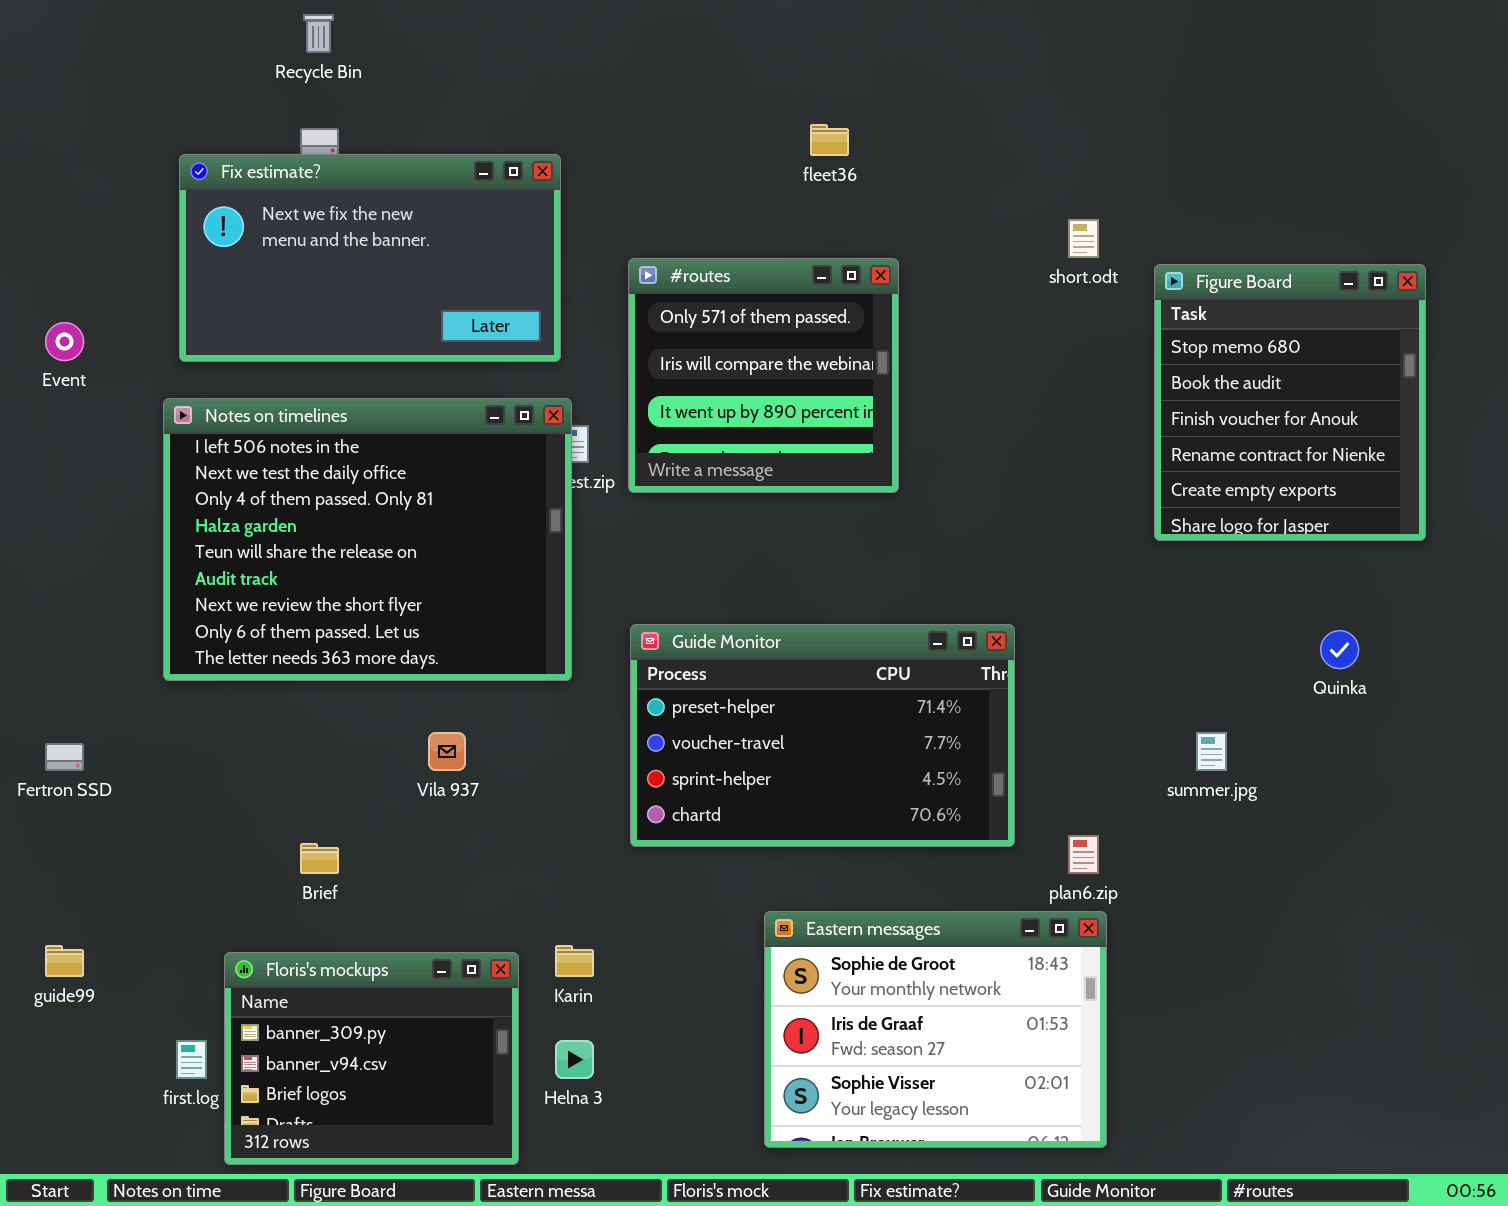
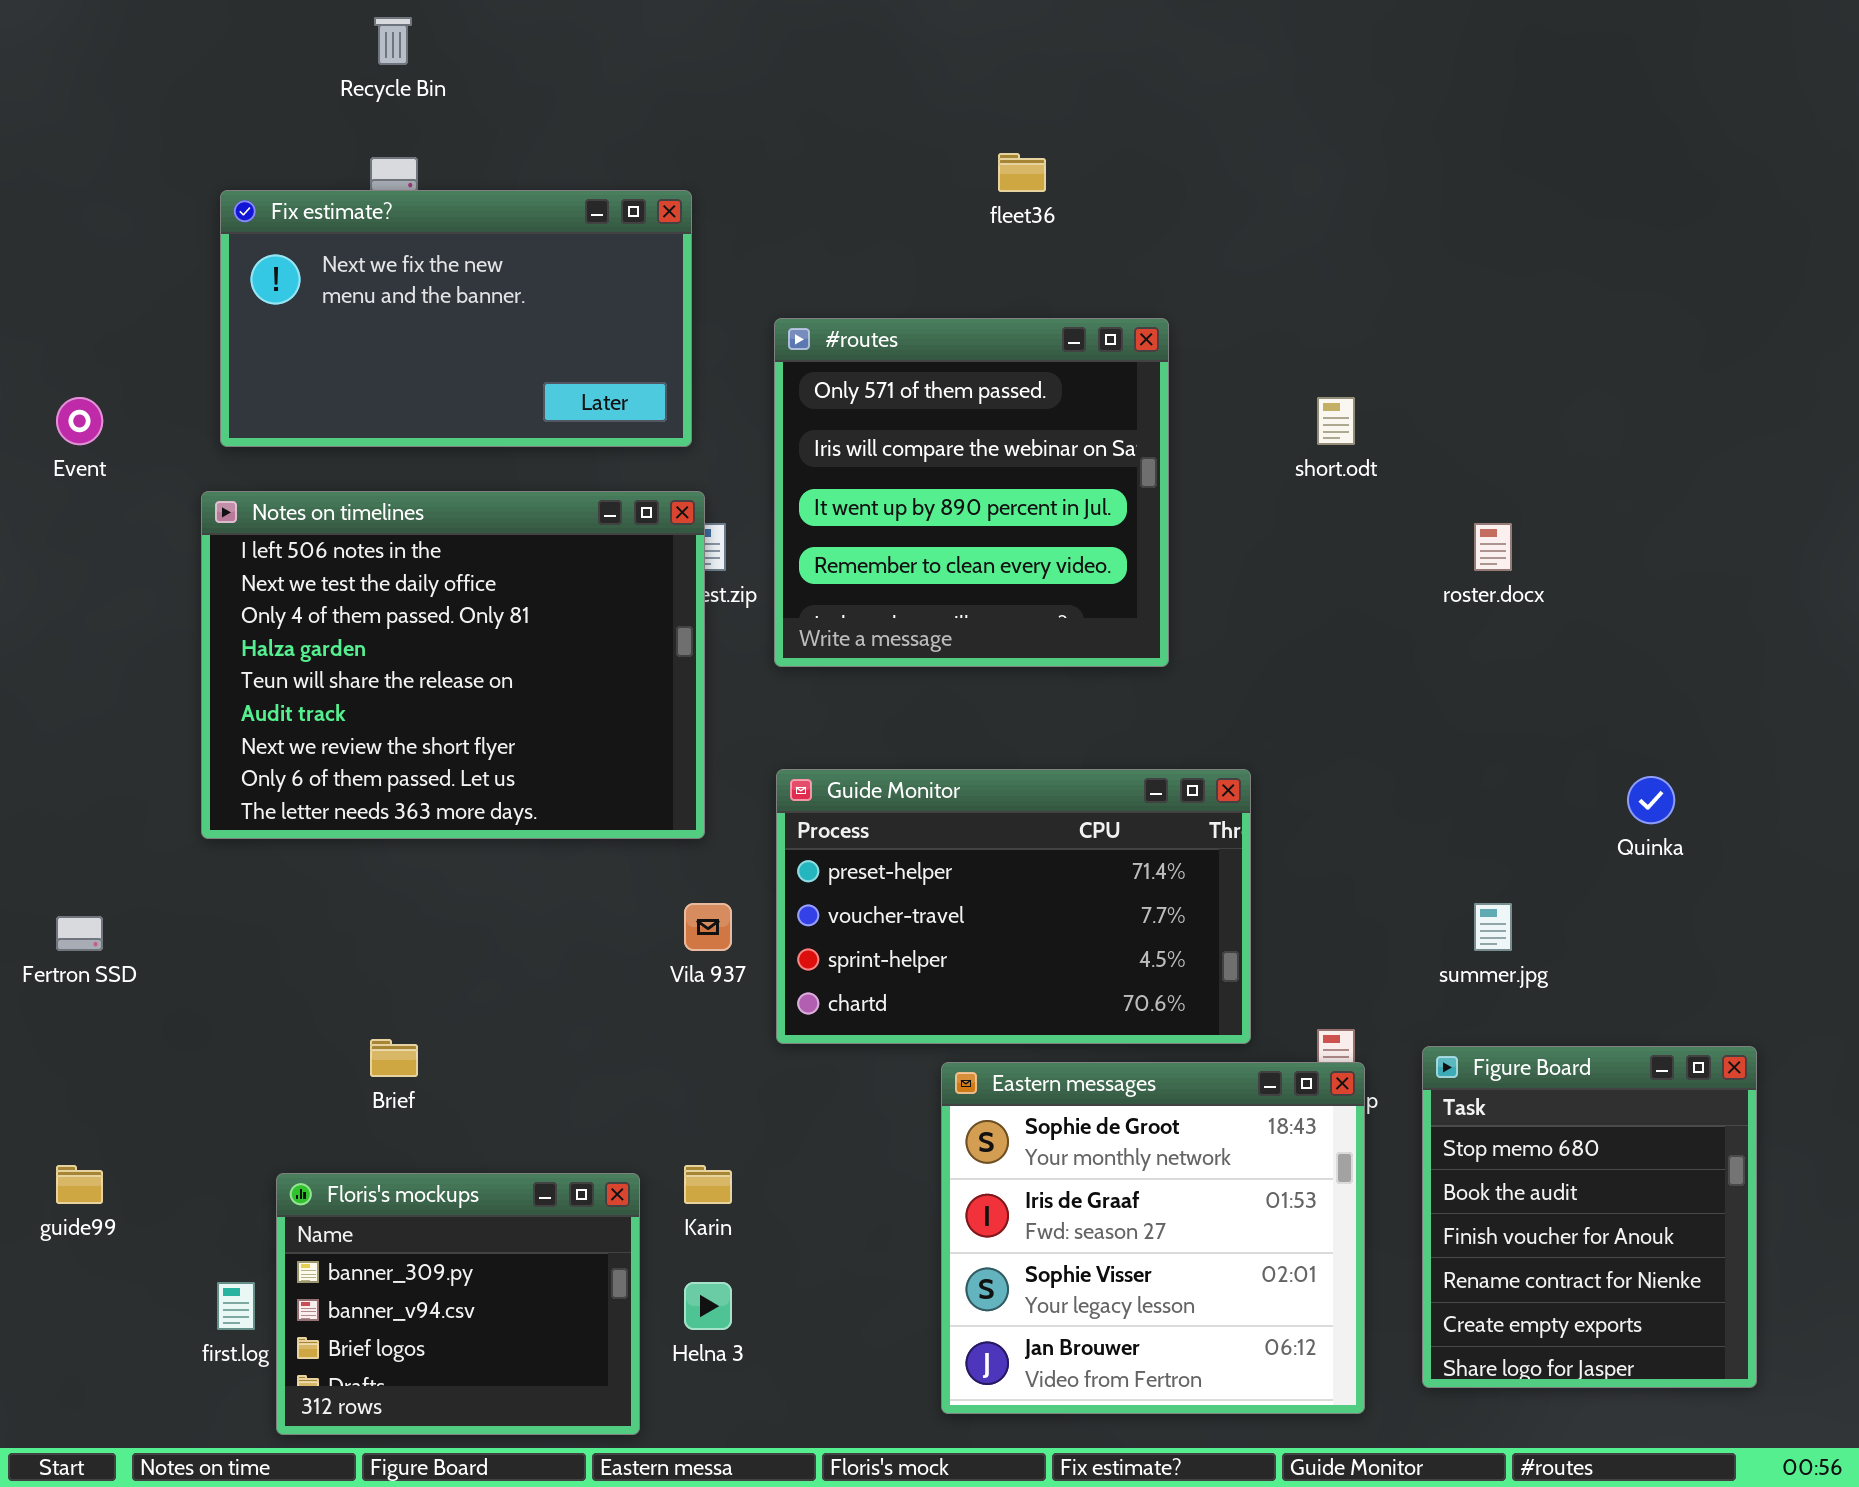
short.odt: [1068,219,1099,258] -> [1317,397,1355,445], moved
#routes: [628,258,899,493] -> [774,318,1169,667], resized
Figure Board: [1154,264,1426,541] -> [1422,1046,1757,1388], moved
Vila 937: [428,732,466,771] -> [684,903,732,951], moved
Eastern messages: [764,911,1107,1148] -> [941,1062,1365,1414], resized

